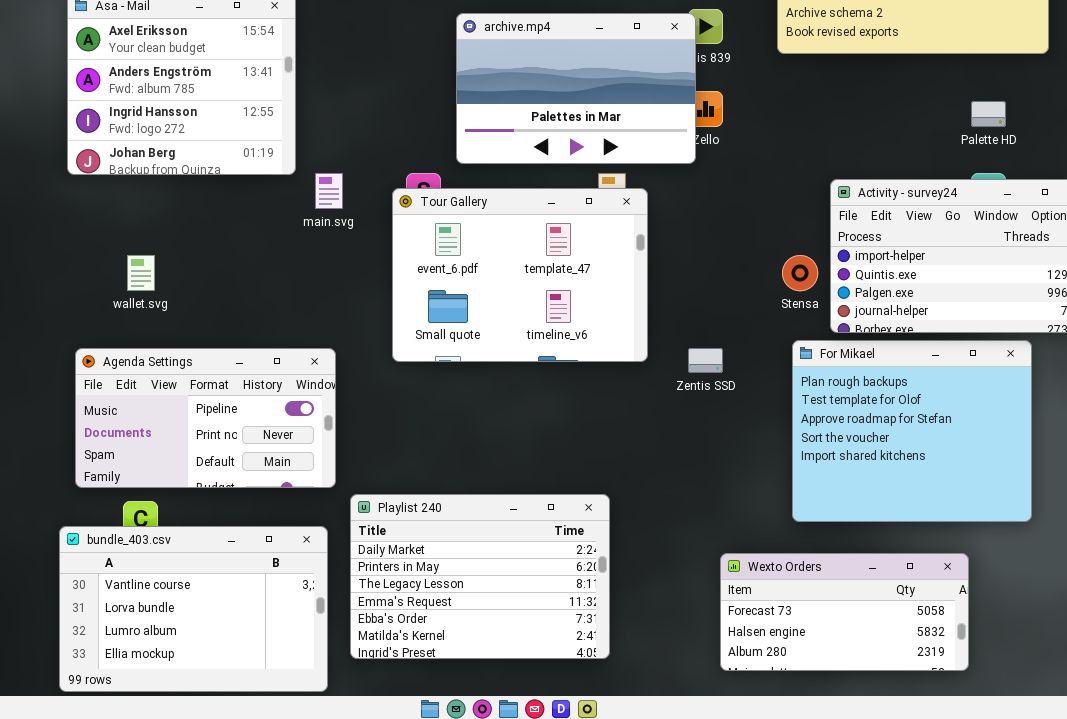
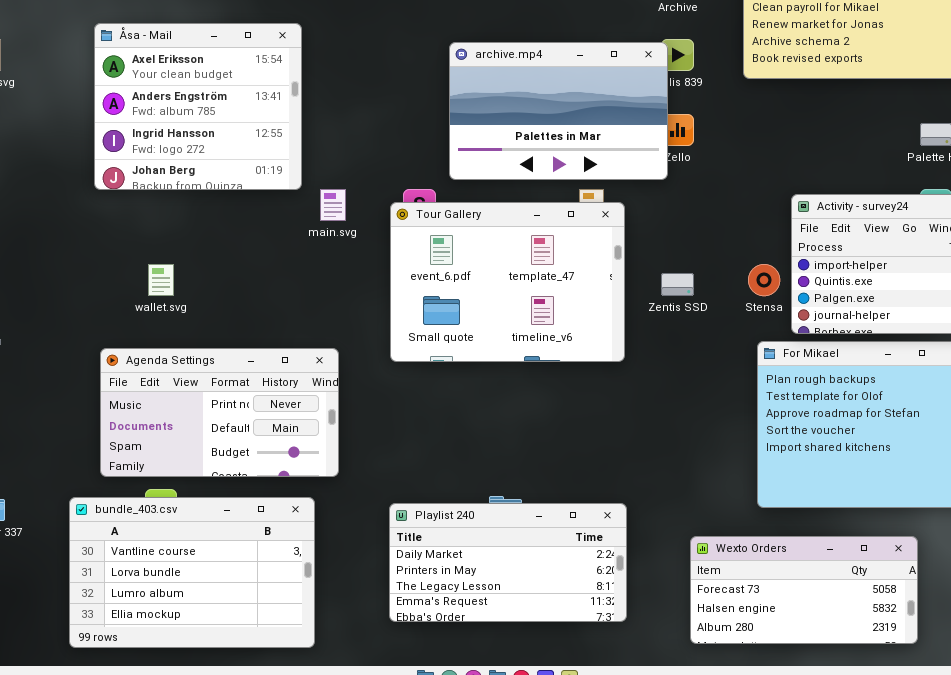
Agenda Settings: [75,348,336,488] -> [100,348,339,477], scrolled down 1 row
Zentis SSD: [688,348,723,373] -> [661,273,694,296], moved
Playlist 240: [350,494,610,659] -> [389,503,627,622], moved, resized
bundle_403.csv: [59,526,328,692] -> [69,497,315,648], moved

